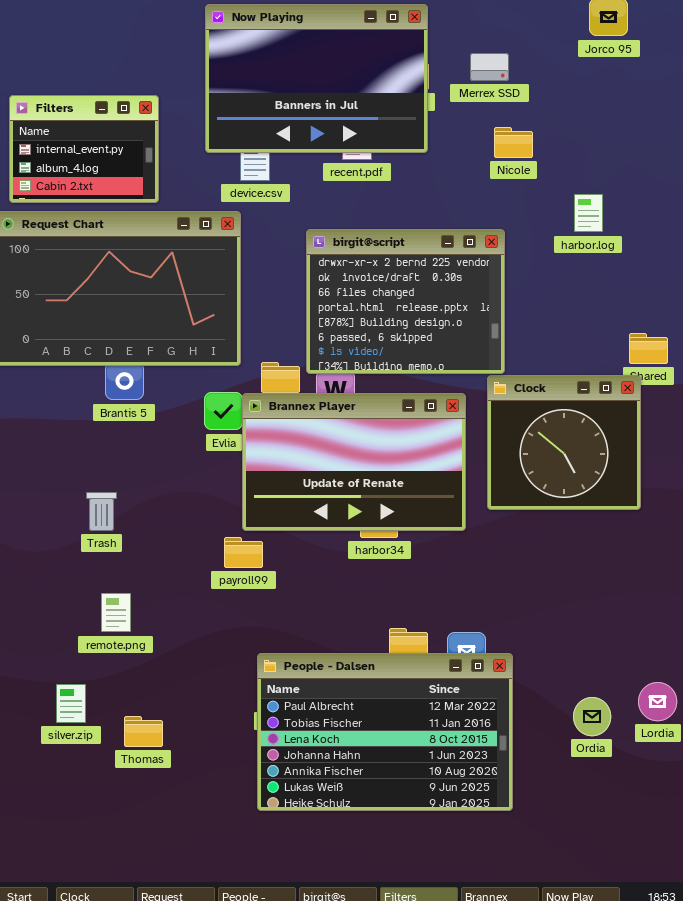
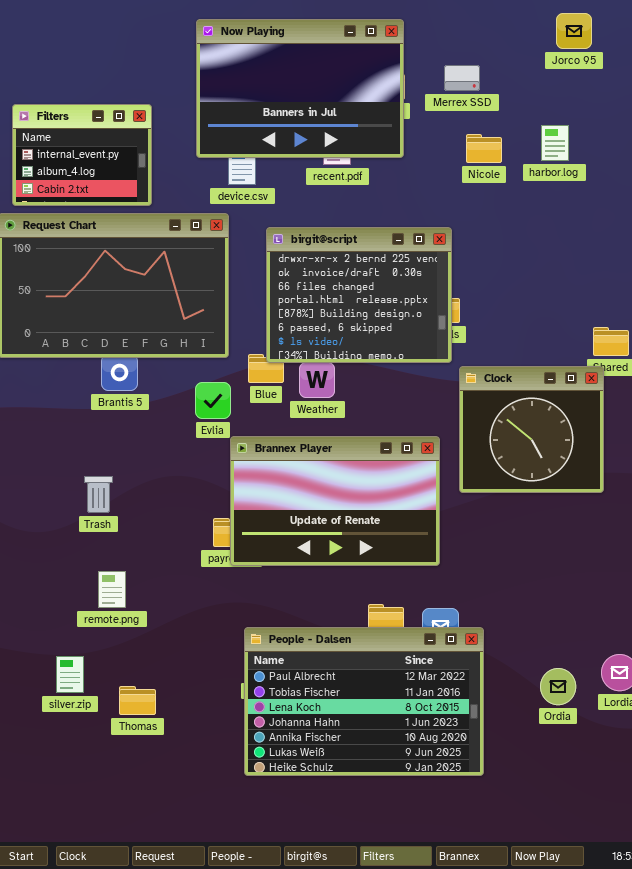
harbor.log: [574,194,603,232] -> [541,125,569,161], moved
birgit@script: [306,229,505,374] -> [266,227,452,363], moved
Brannex Player: [242,393,466,531] -> [230,436,440,566], moved

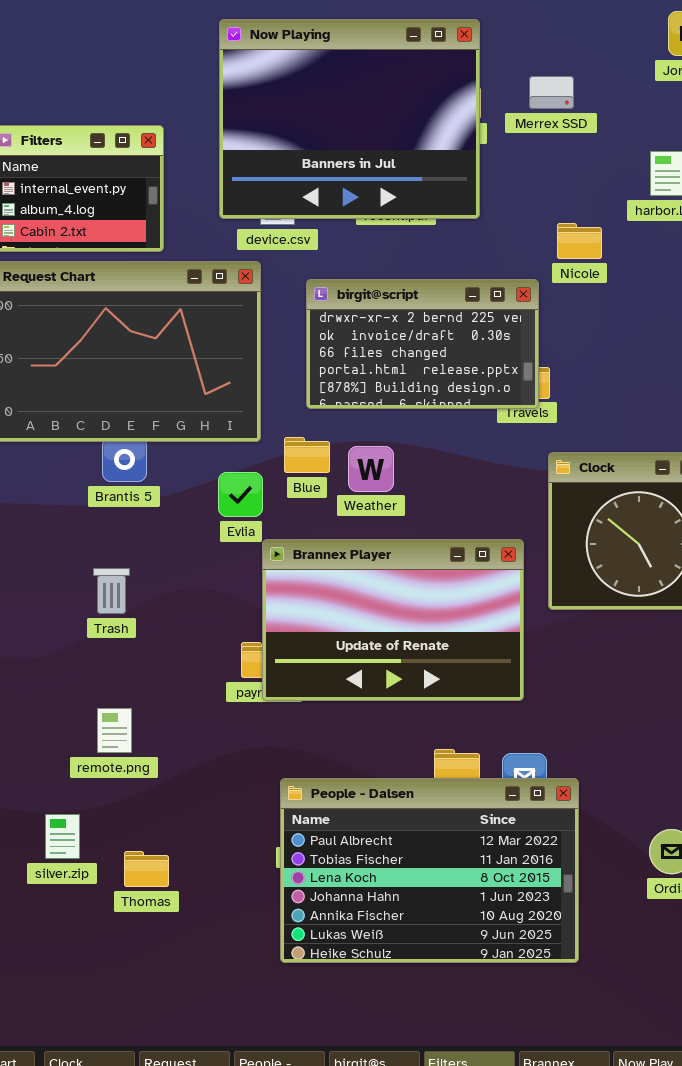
Now Playing: [196,19,404,158] -> [219,19,480,219], resized
Nicole: [466,134,502,163] -> [557,223,602,259], moved
birgit@script: [266,227,452,363] -> [306,279,539,409], resized
Trash: [84,476,113,513] -> [93,568,130,614], moved

